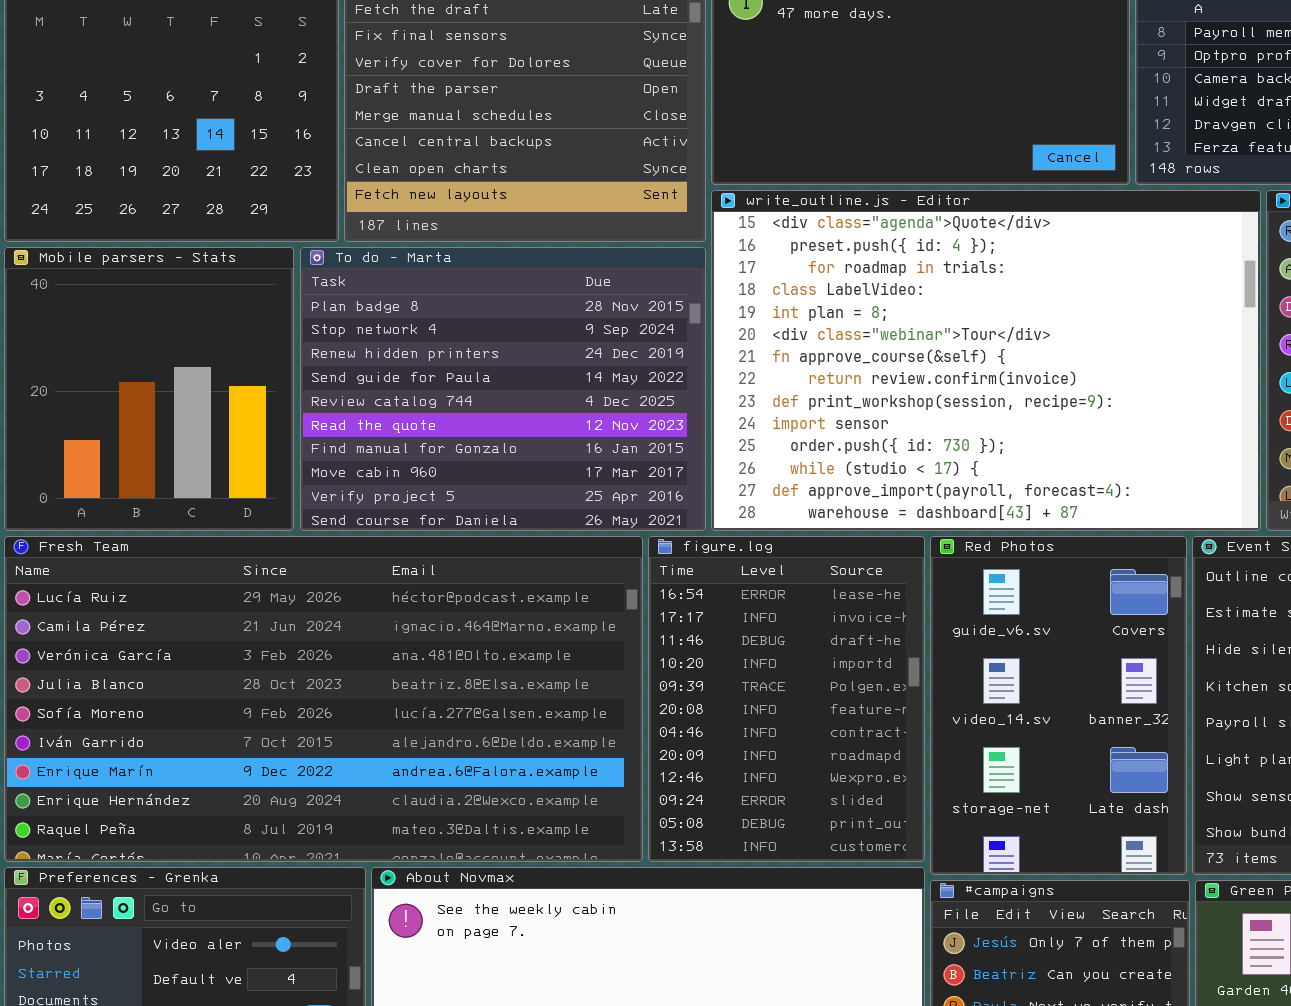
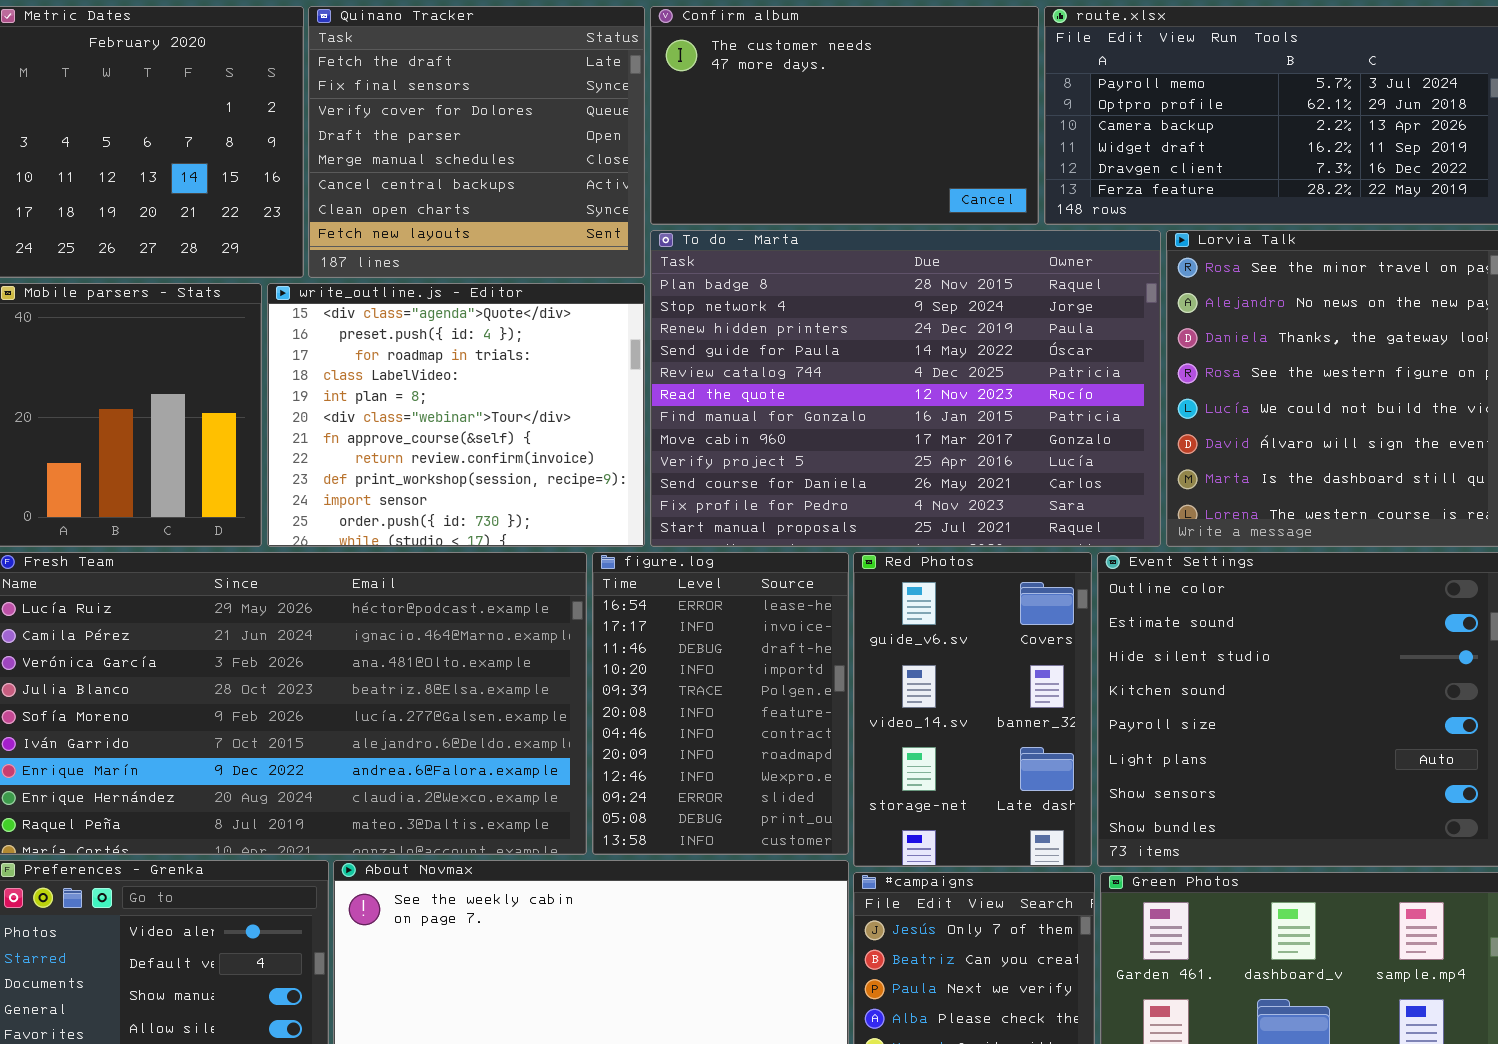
write_outline.js - Editor: [711,190,1261,531] -> [267,283,645,547], moved, resized
To do - Marta: [300,247,706,531] -> [650,230,1161,547], moved, resized

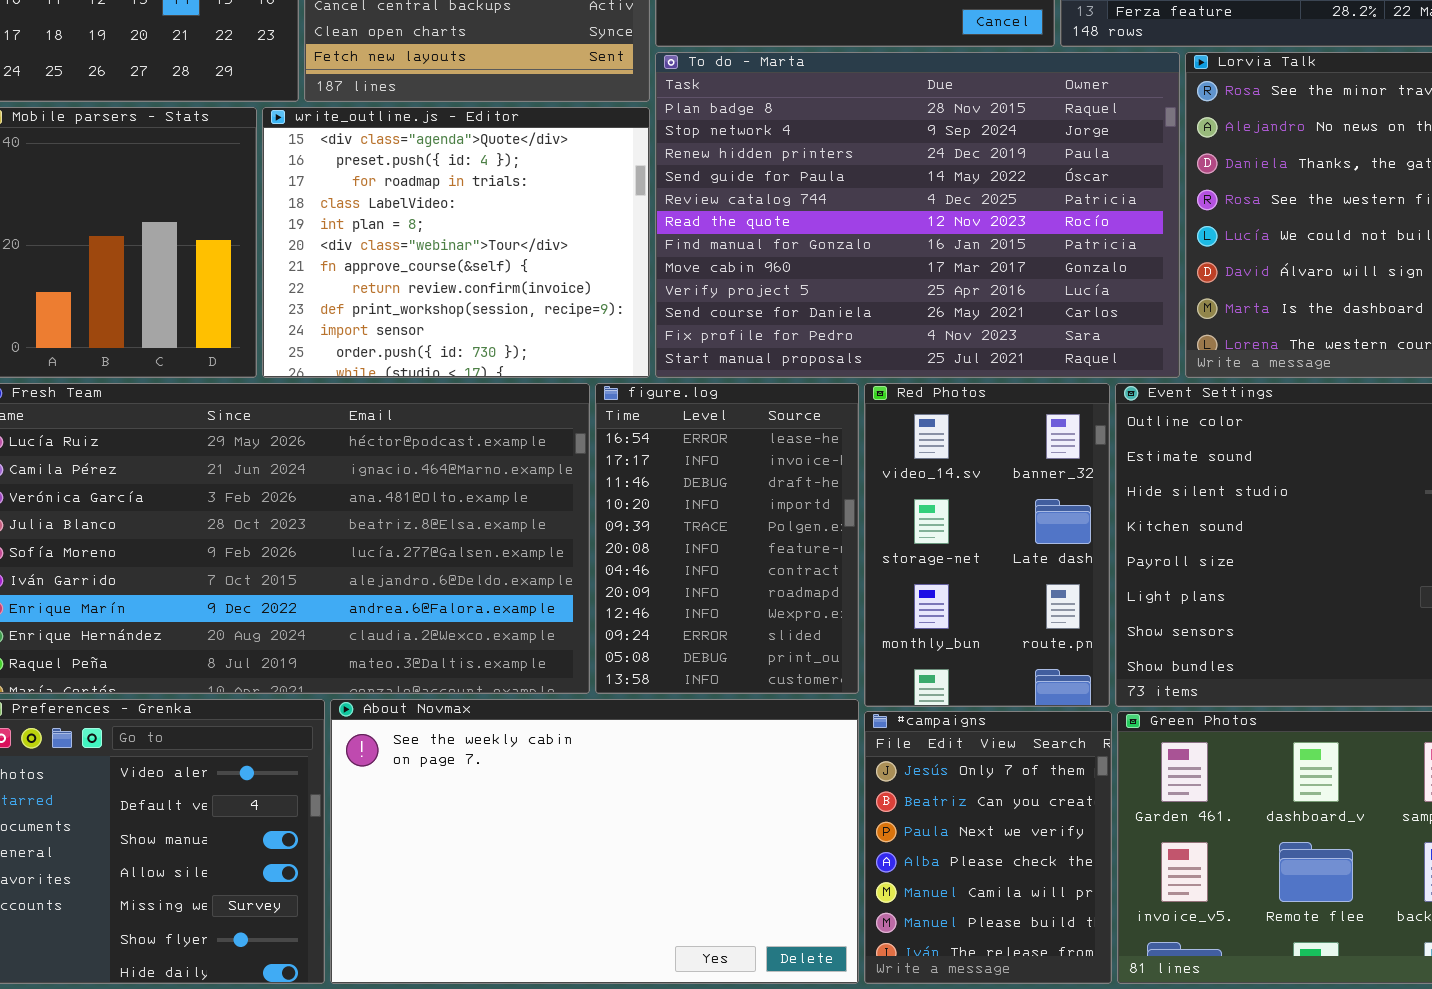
Red Photos: [853,552,1092,867] -> [864,383,1110,707], scrolled down 1 row

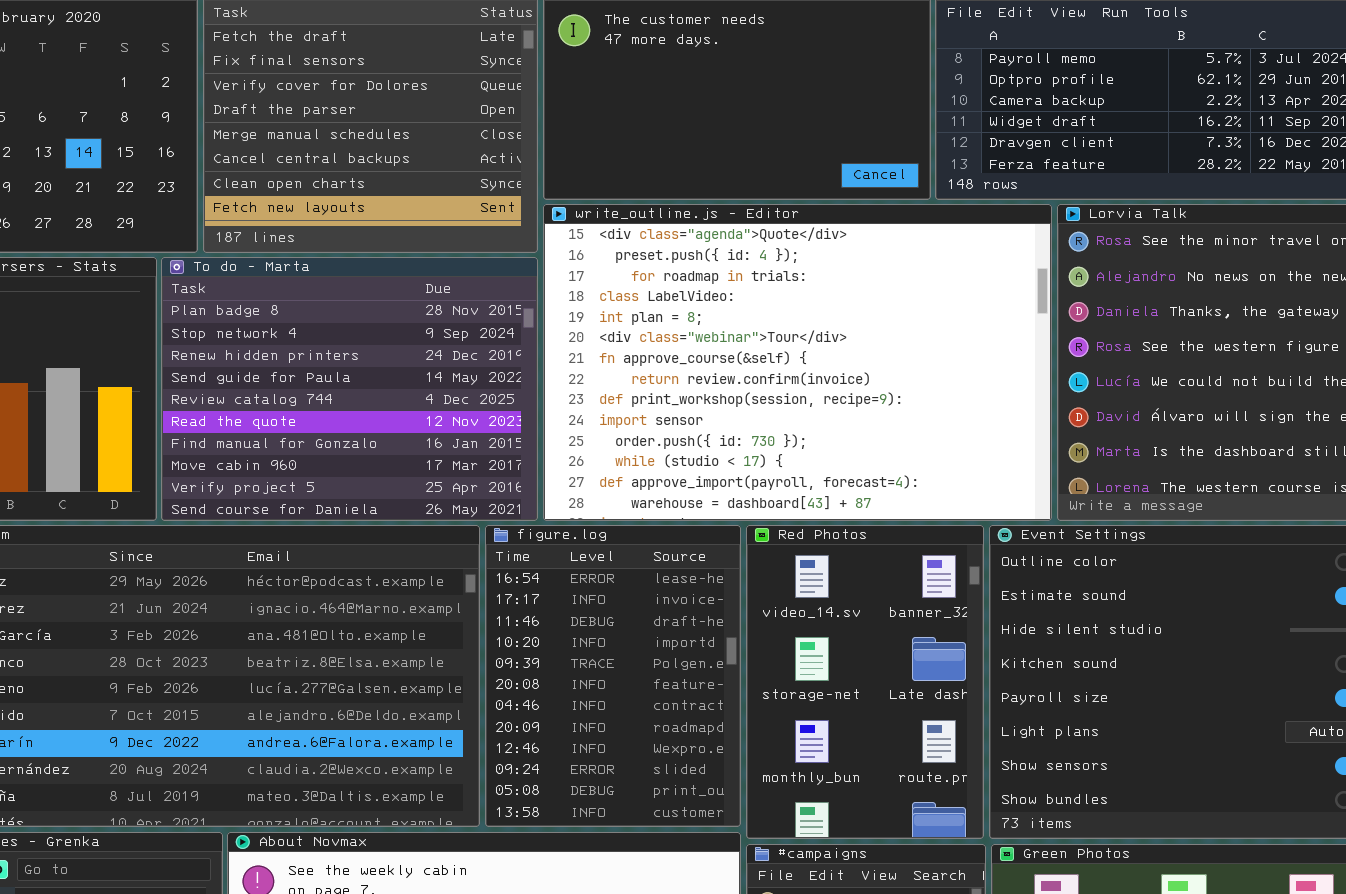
To do - Marta: [655,52,1180,378] -> [161,257,538,521], moved, resized
write_outline.js - Editor: [262,107,650,378] -> [543,204,1052,521], moved, resized

